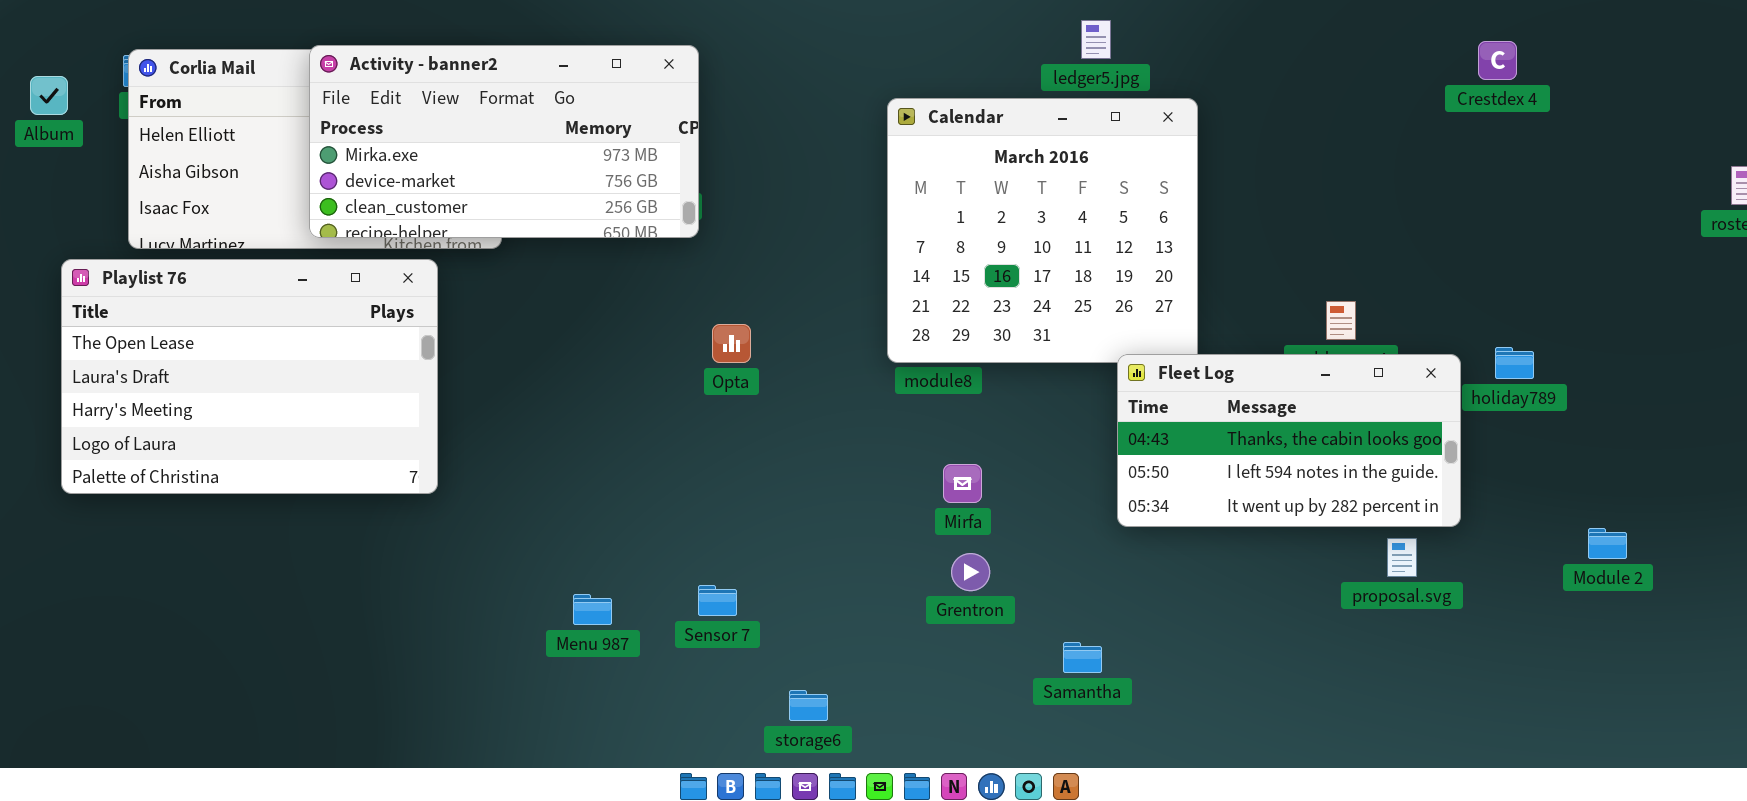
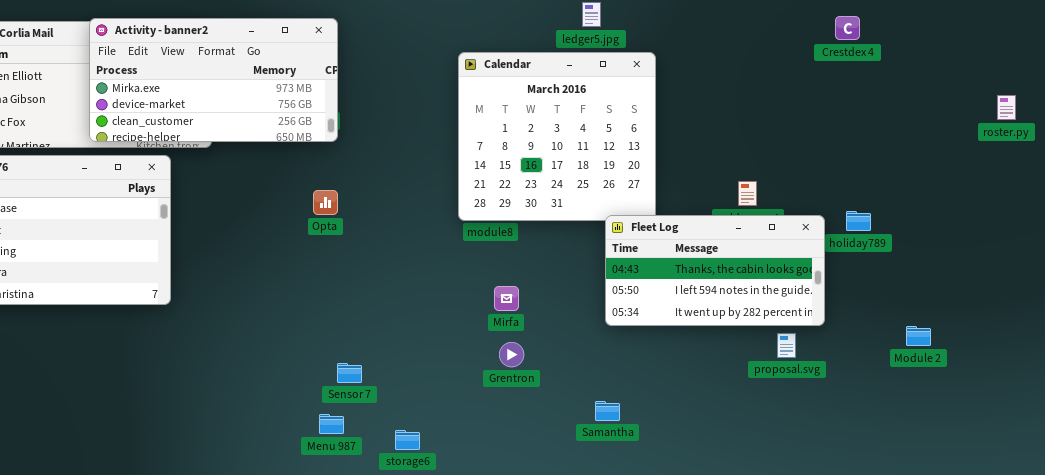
Opta: [712,324,751,363] -> [313,190,338,215], moved
Menu 987: [573,594,612,625] -> [319,414,344,434], moved
Samantha: [1063,642,1102,673] -> [595,401,620,421], moved

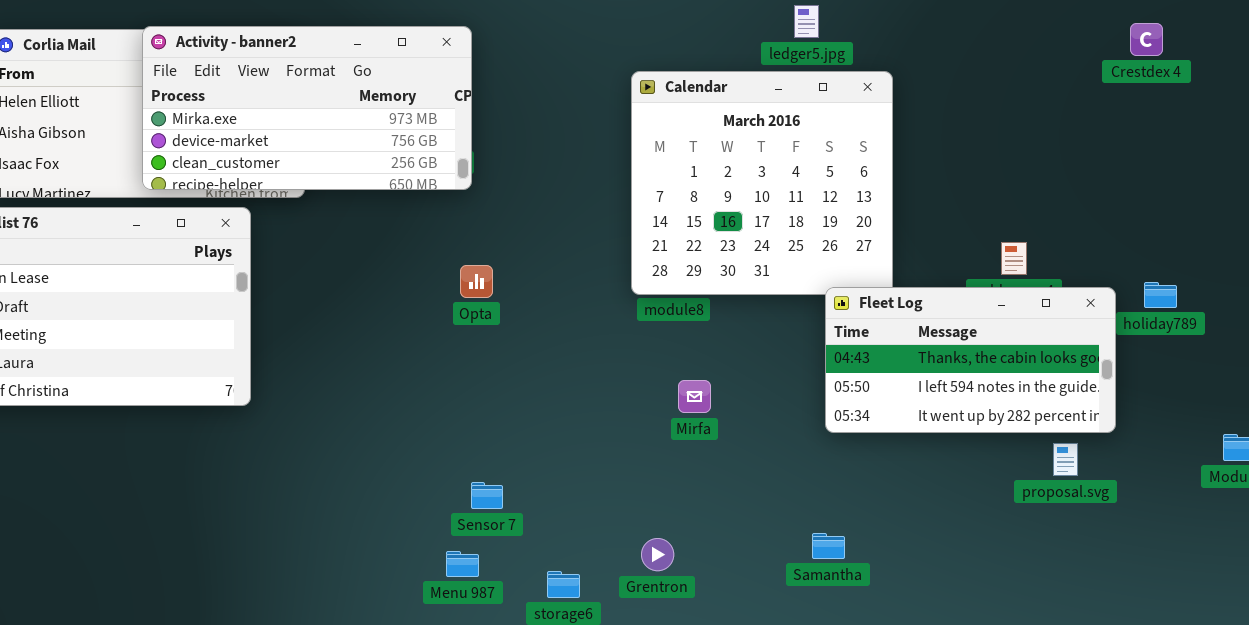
Opta: [313,190,338,215] -> [460,265,493,298], moved
Grentron: [499,342,524,367] -> [641,538,674,571], moved

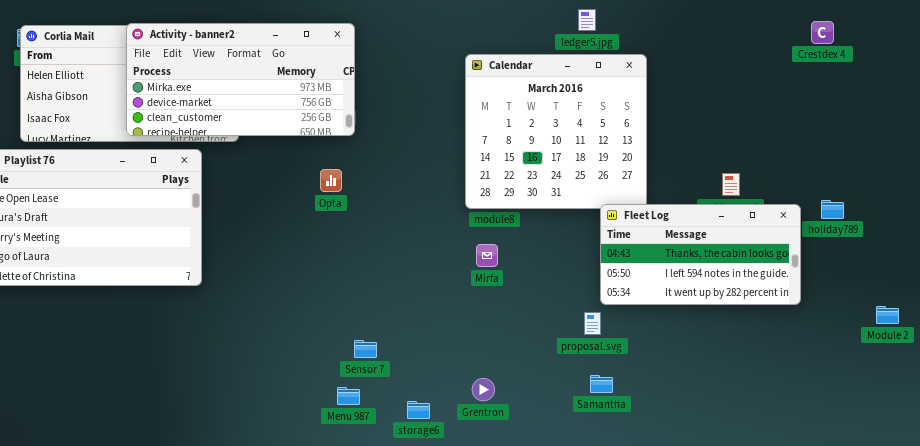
Opta: [460,265,493,298] -> [320,169,342,192], moved
Mirfa: [678,380,711,413] -> [476,244,498,267], moved
proposal.svg: [1053,443,1078,476] -> [584,312,601,335], moved

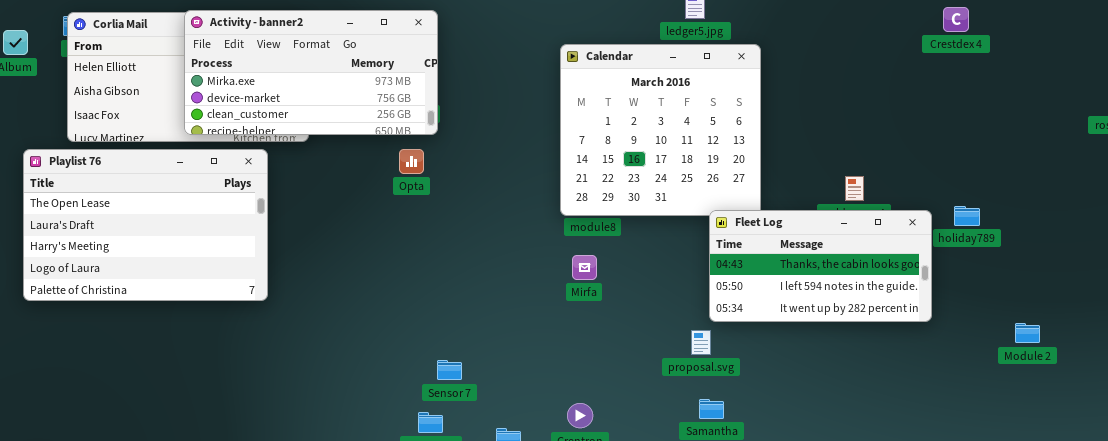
Opta: [320,169,342,192] -> [399,149,424,174], moved

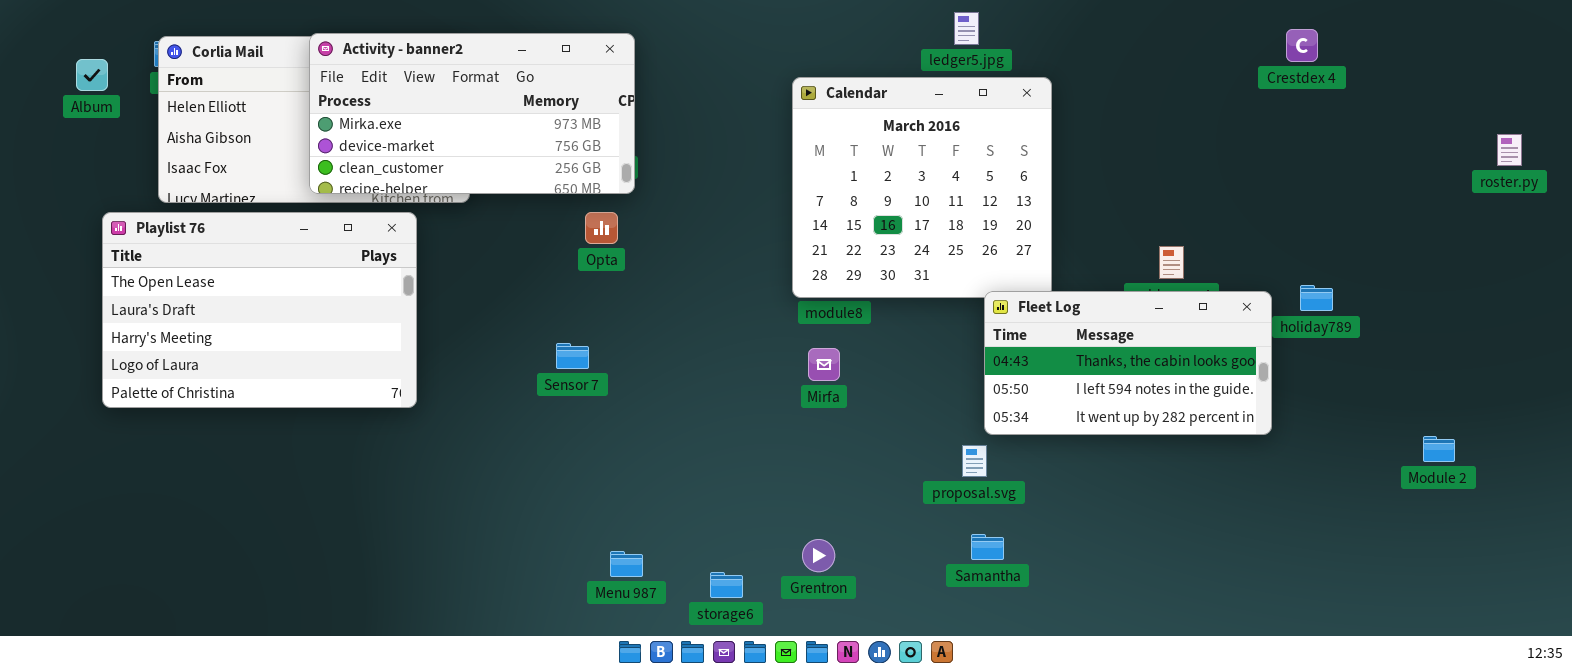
Module 2: [1015,323,1040,343] -> [1423,436,1455,462], moved
Sensor 7: [437,360,462,380] -> [556,343,589,369], moved

